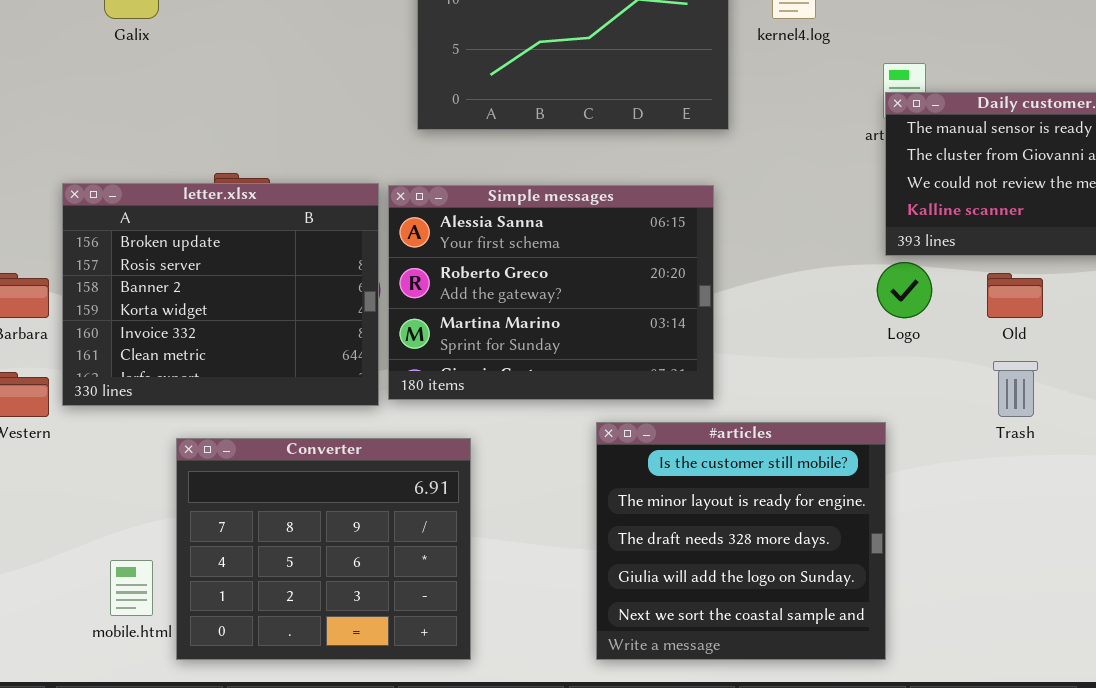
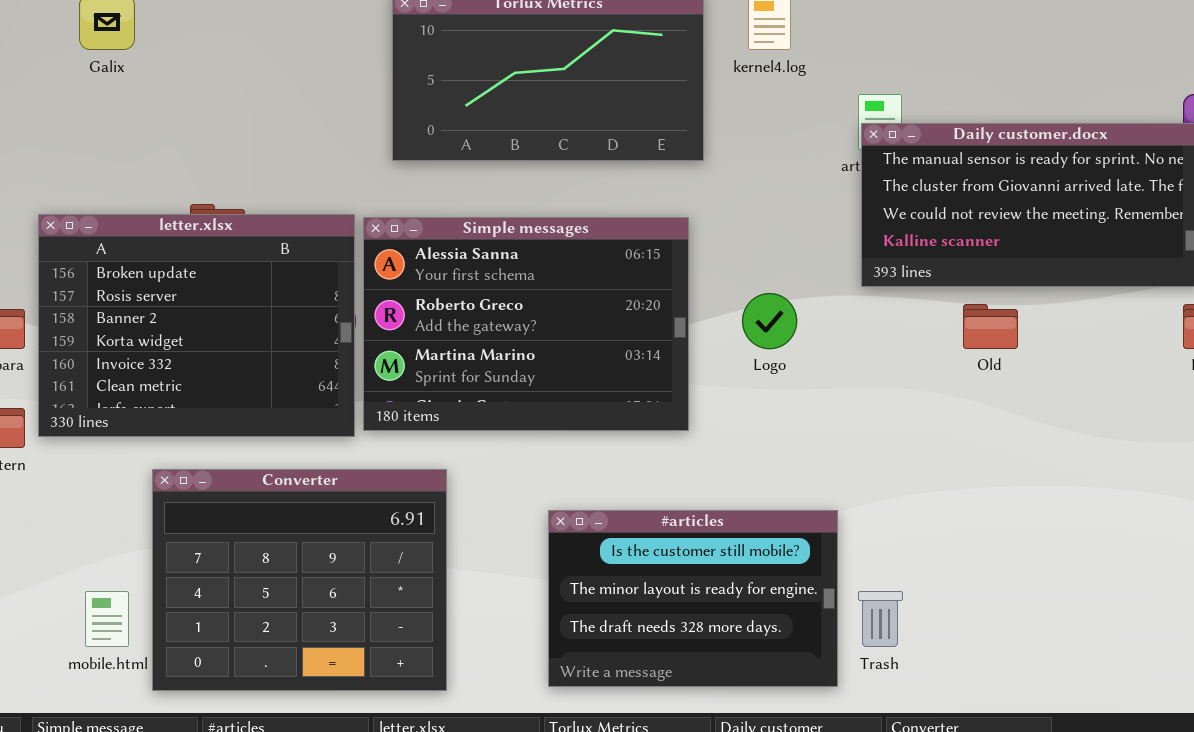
Logo: [877,262,932,318] -> [742,293,797,349], moved
Trash: [993,361,1038,417] -> [858,591,903,647], moved
#articles: [596,422,886,660] -> [548,510,838,687], moved, resized

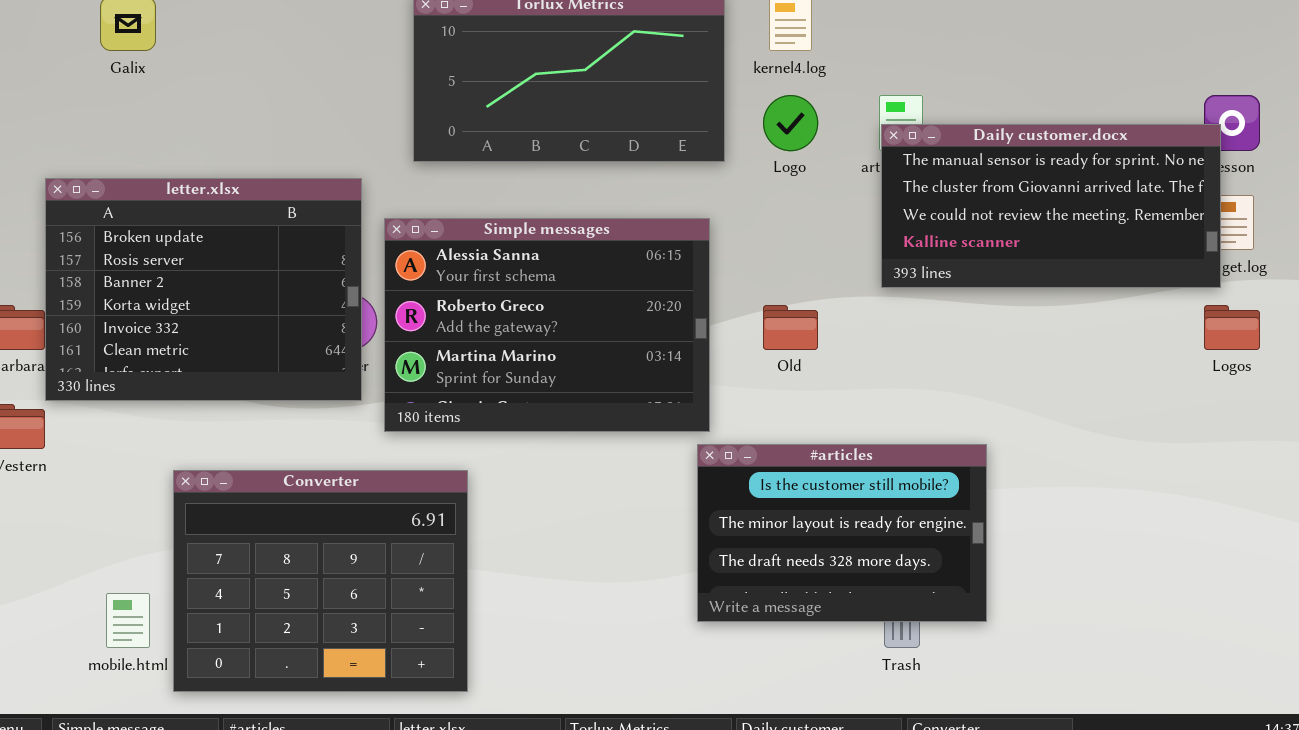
letter.xlsx: [38,214,355,437] -> [45,178,362,401], moved
Logo: [742,293,797,349] -> [763,95,818,151], moved
Old: [963,304,1018,349] -> [763,305,818,350], moved
#articles: [548,510,838,687] -> [697,444,987,622], moved

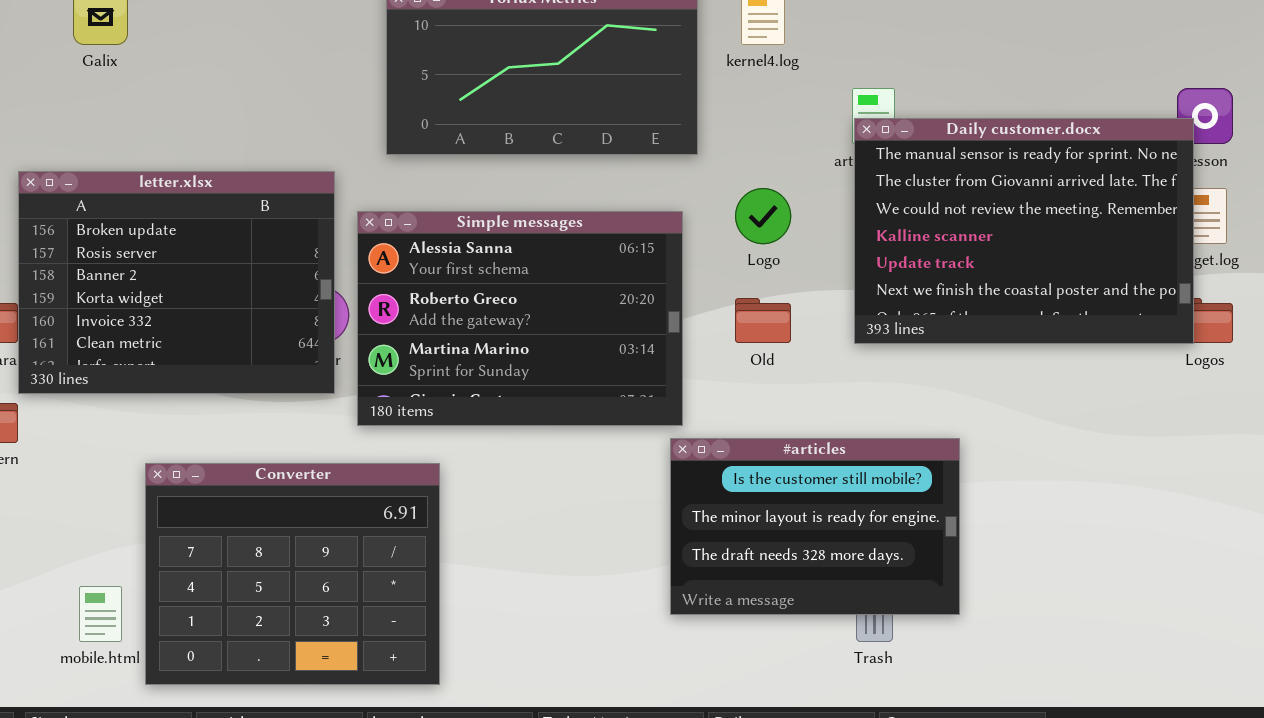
Logo: [763,95,818,151] -> [735,188,791,244], moved
Daily customer.docx: [881,124,1221,288] -> [854,118,1194,344], resized

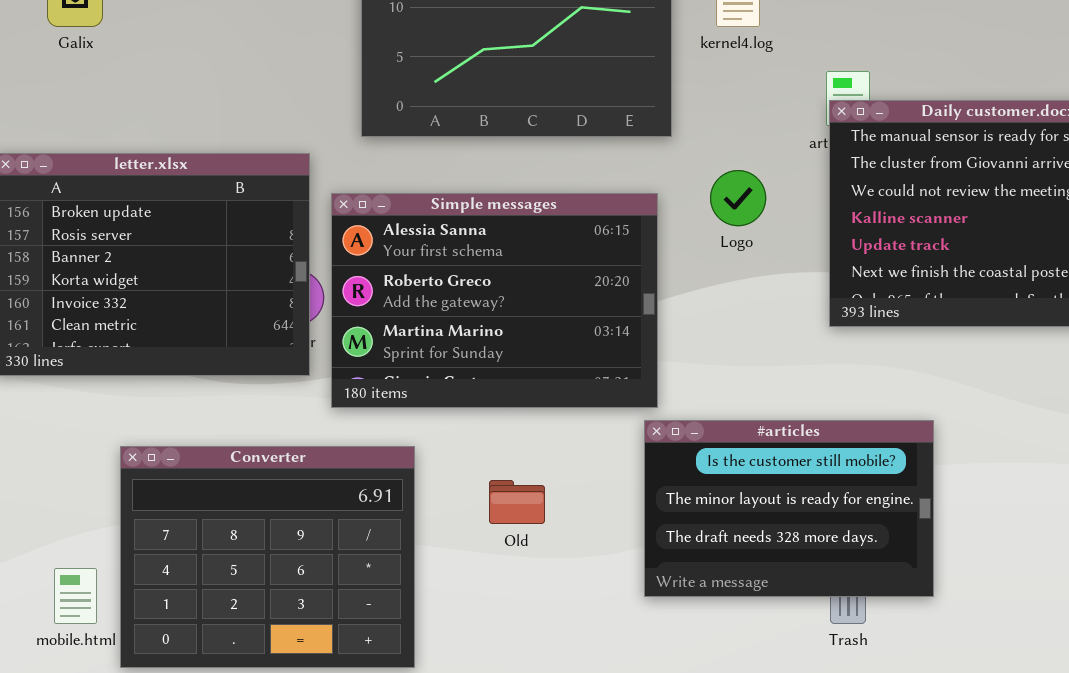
Old: [735,298,791,343] -> [489,480,545,524], moved

